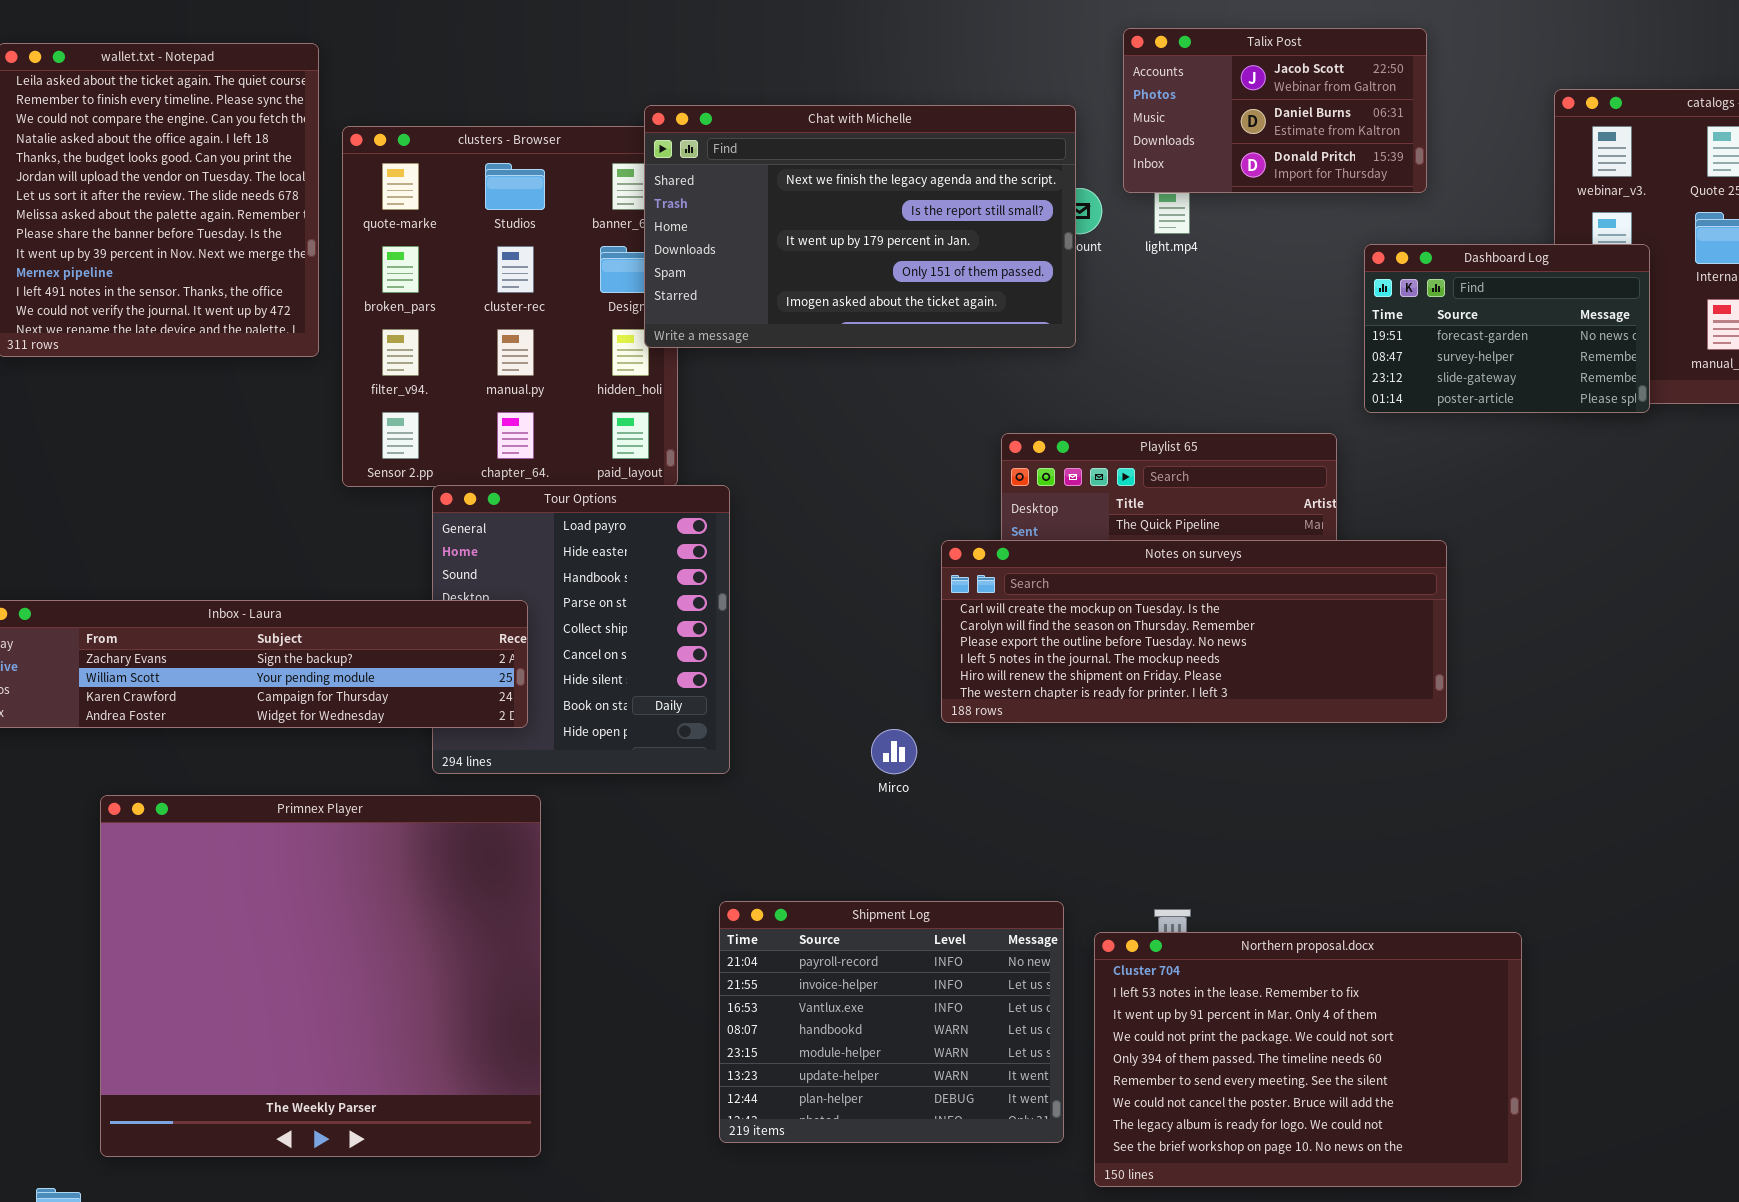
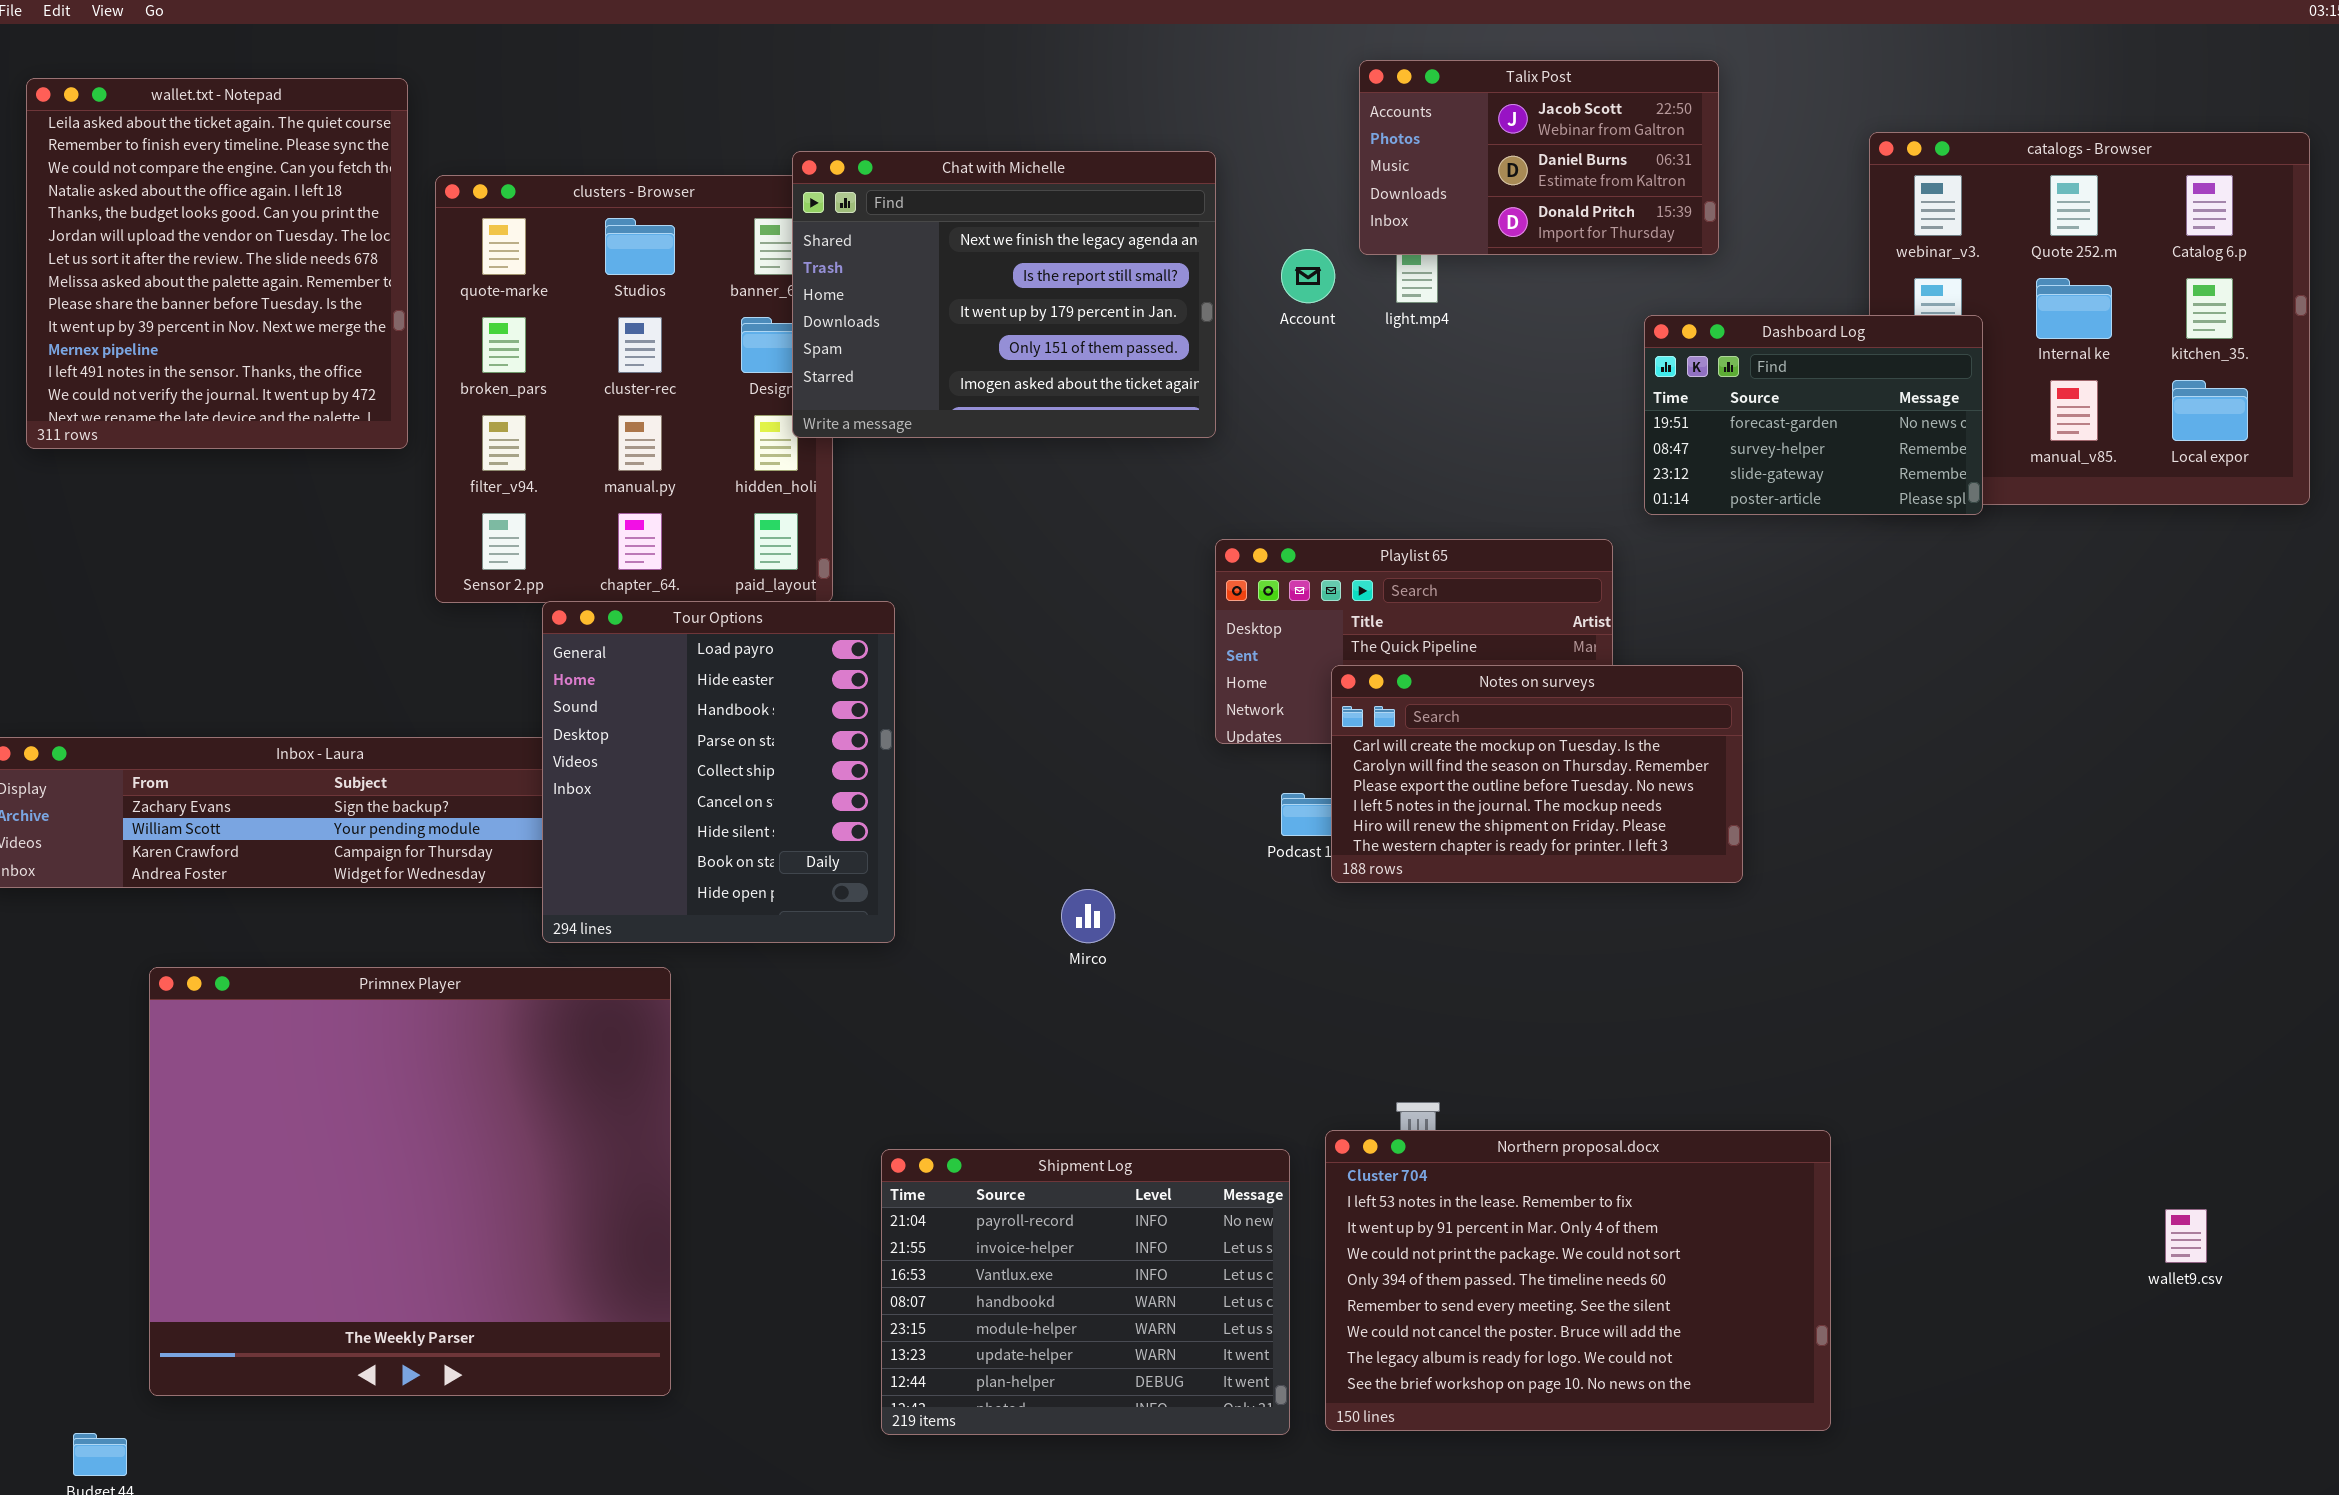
Chat with Michelle: [644,105,1076,348] -> [792,151,1216,438], resized
Tour Options: [432,485,730,774] -> [542,601,895,943], raised
Notes on surveys: [941,540,1447,723] -> [1331,665,1743,883], resized
Shipment Log: [719,901,1064,1143] -> [881,1149,1290,1435], moved

